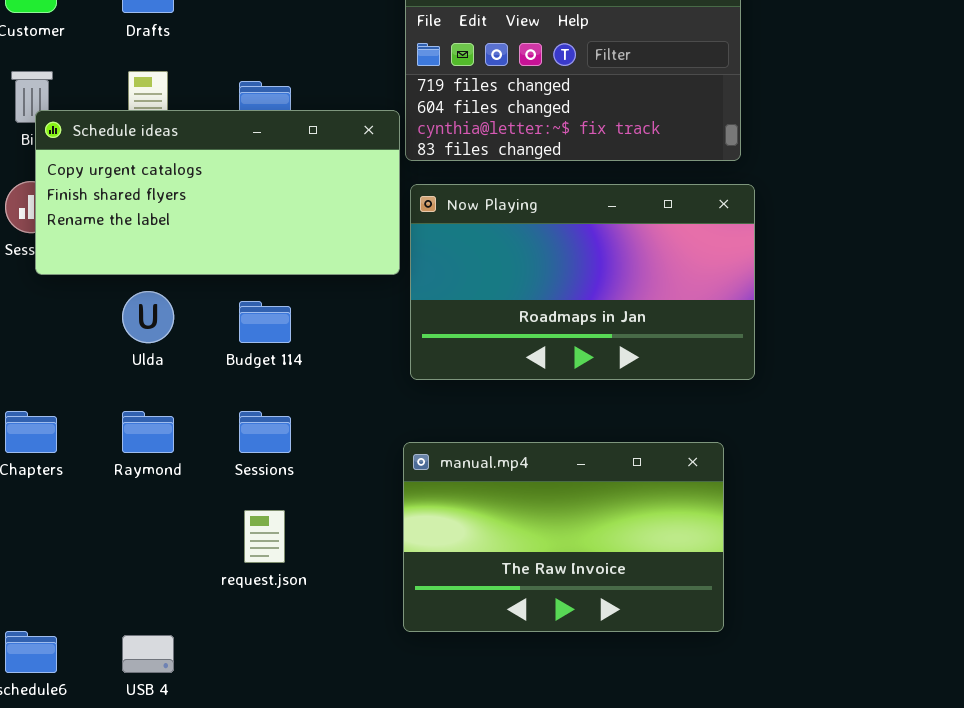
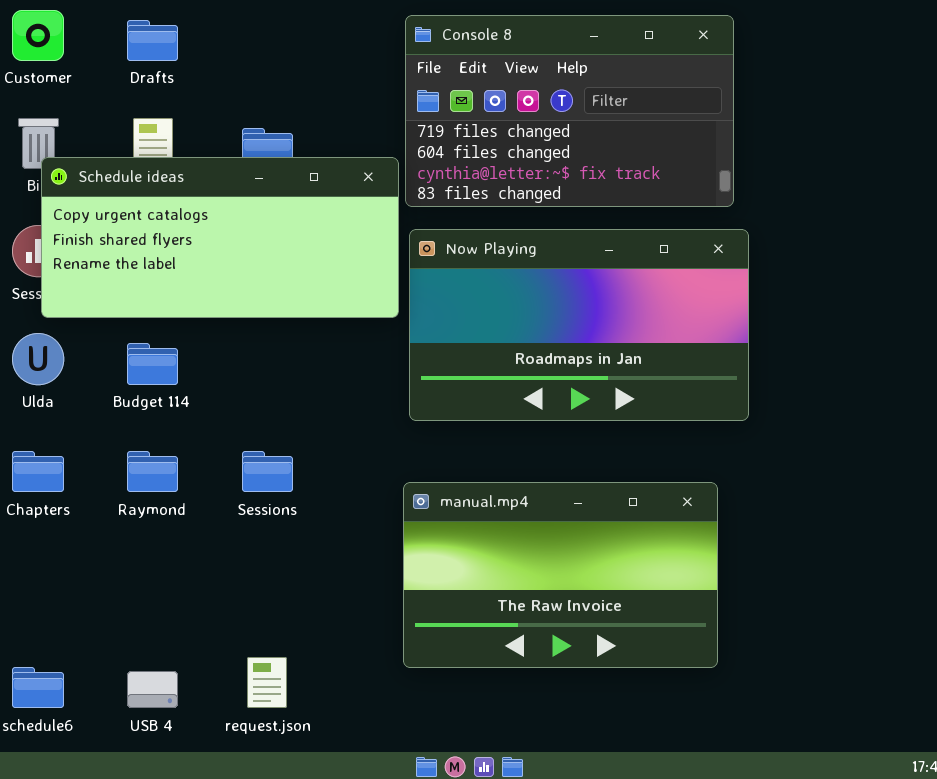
Ulda: [122,291,174,343] -> [12,333,64,385], moved
Budget 114: [239,301,291,343] -> [127,343,178,385], moved
request.json: [244,510,285,563] -> [247,657,287,708], moved

